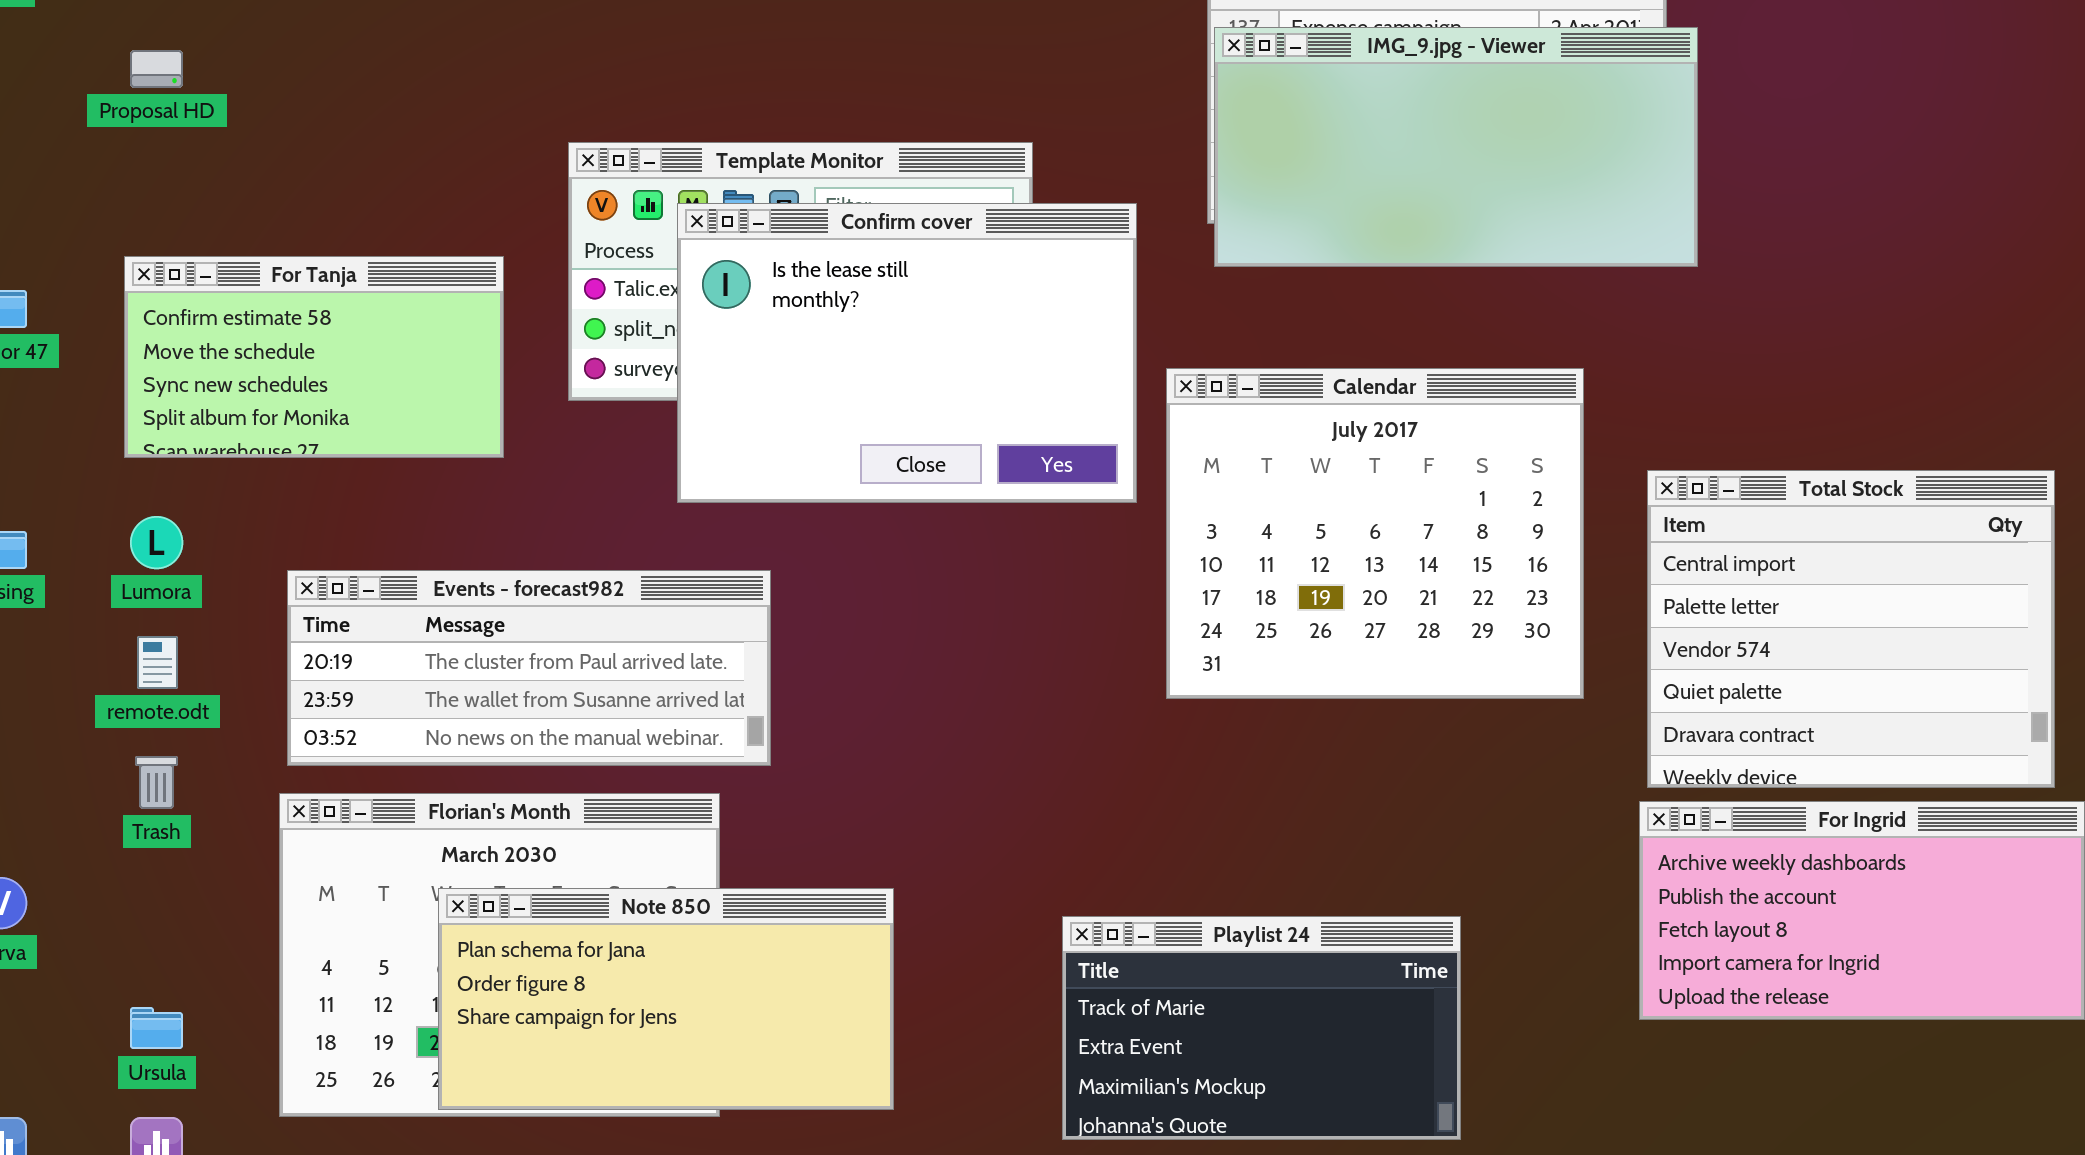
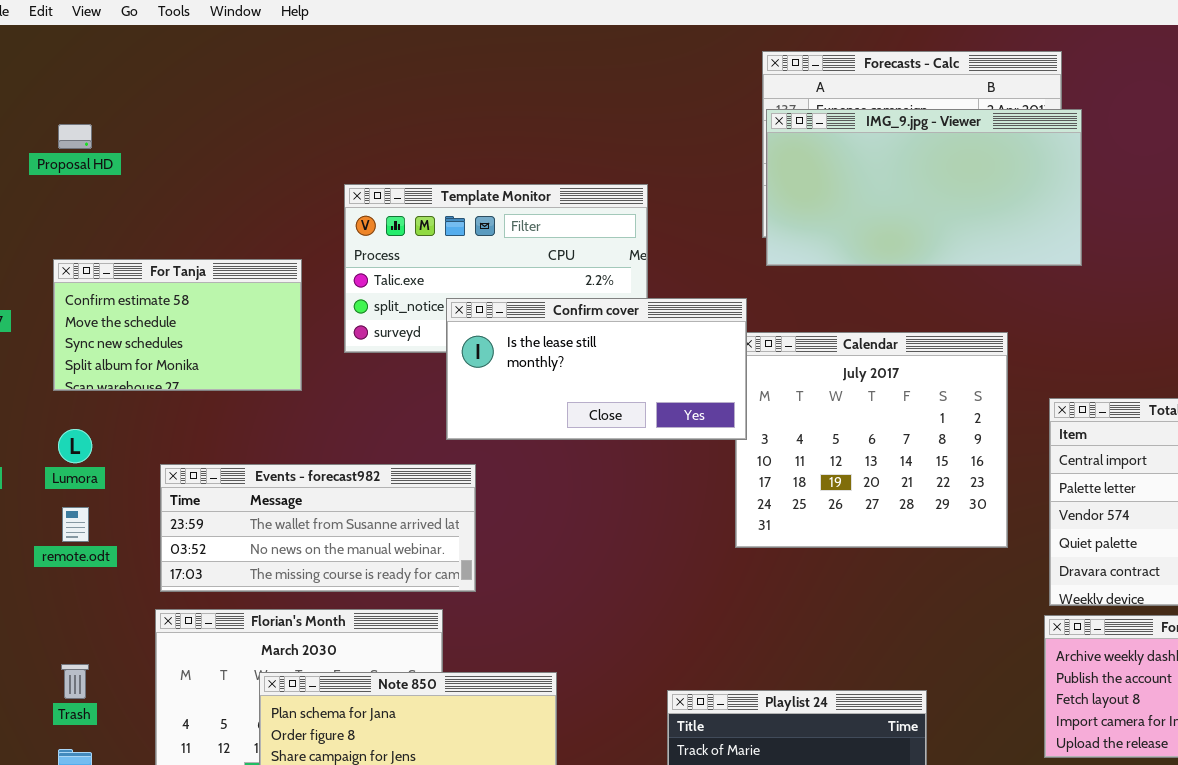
Confirm cover: [677,203,1137,503] -> [446,298,747,440], moved, resized
Events - forecast982: [287,570,771,766] -> [160,464,476,592], scrolled down 1 row
Trash: [135,756,178,809] -> [61,664,89,699], moved

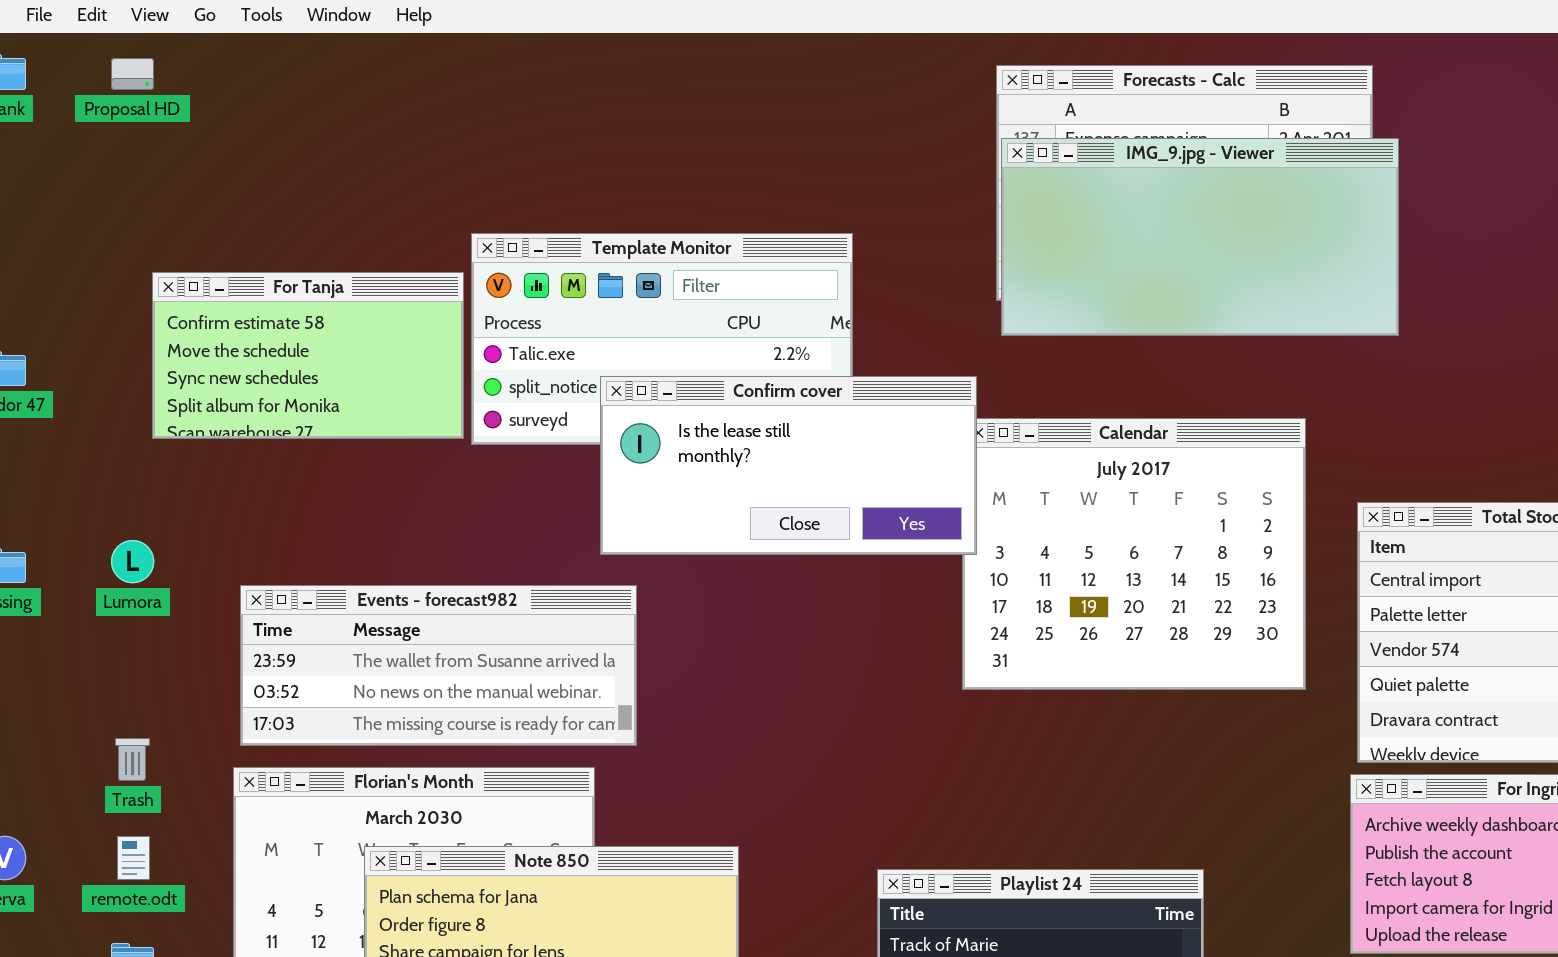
Proposal HD: [58,124,92,149] -> [111,58,154,90], moved
For Tanja: [53,259,302,391] -> [152,272,464,439], moved
remote.odt: [62,507,89,542] -> [117,836,150,880], moved
Trash: [61,664,89,699] -> [115,738,150,781], moved

